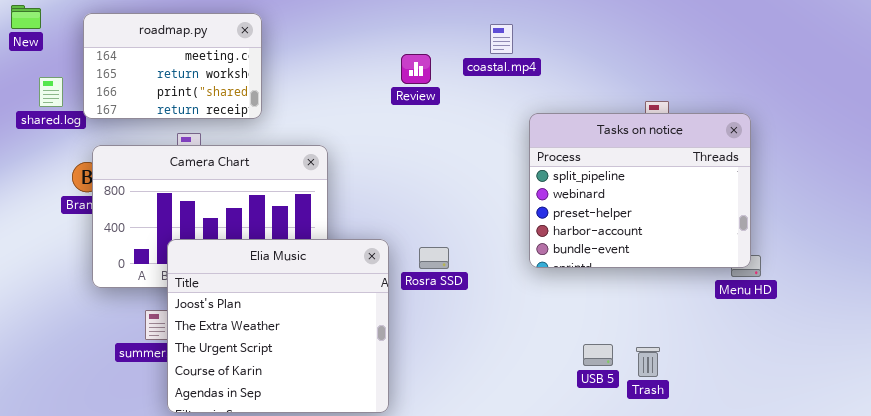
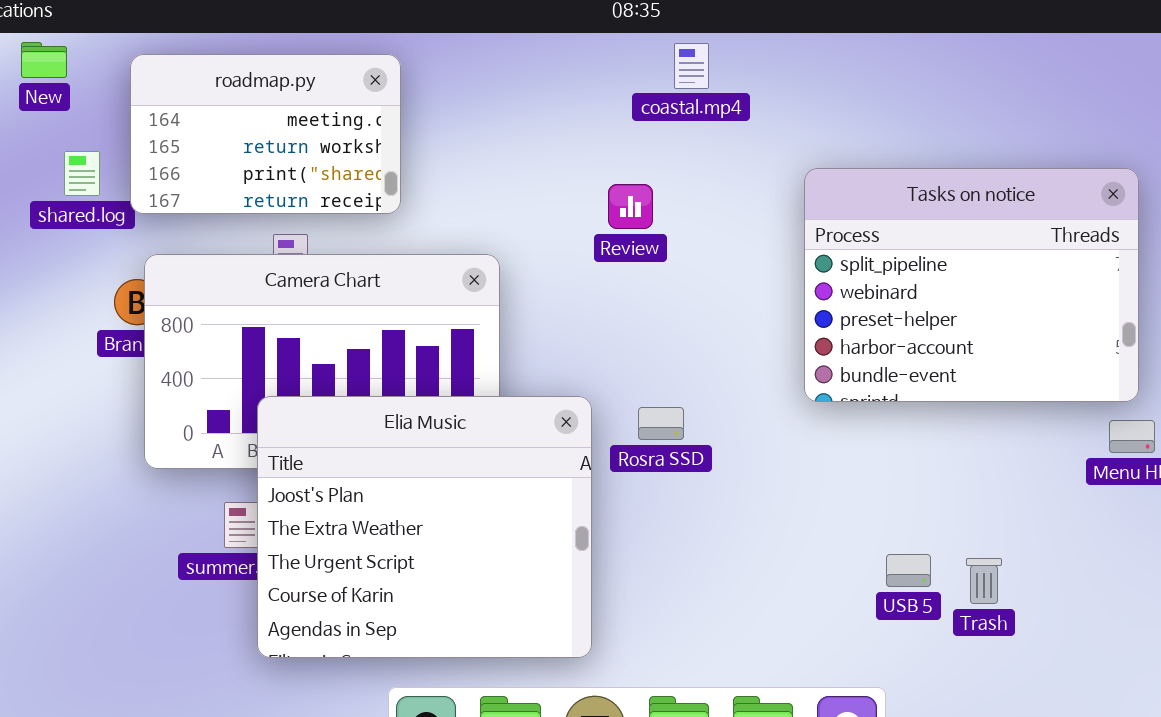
coastal.mp4: [490,24,513,54] -> [674,43,709,89], moved
Review: [401,54,431,84] -> [608,184,653,229], moved
Tasks on notice: [529,113,751,268] -> [804,168,1139,402], moved

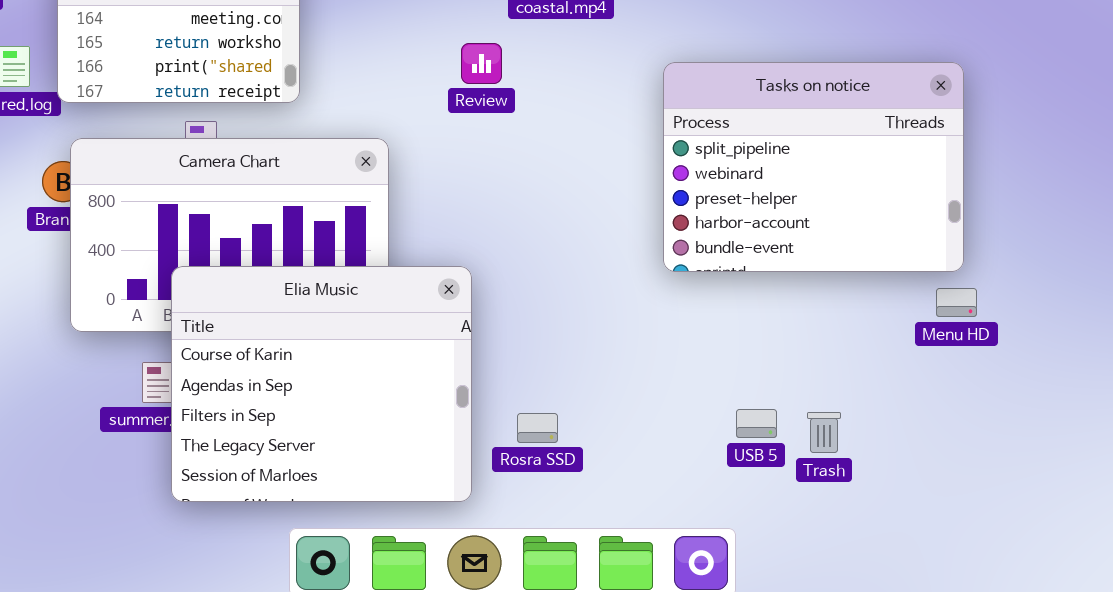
Review: [608,184,653,229] -> [461,43,502,84], moved
Elia Music: [257,396,592,658] -> [171,266,472,502], scrolled down 3 rows
Rosra SSD: [638,407,684,440] -> [517,413,558,443], moved

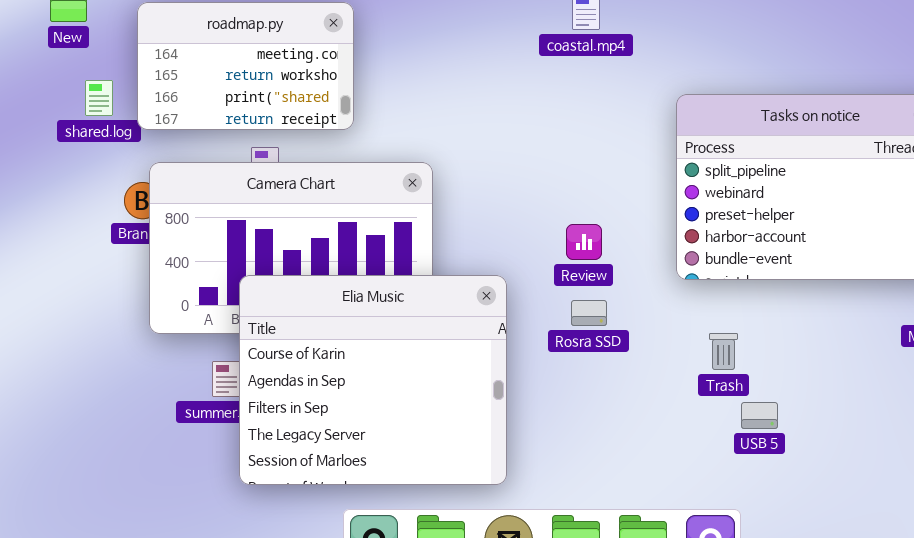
Review: [461,43,502,84] -> [566,224,602,260], moved
Trash: [807,412,841,453] -> [709,333,738,370], moved
Rosra SSD: [517,413,558,443] -> [571,300,607,326], moved

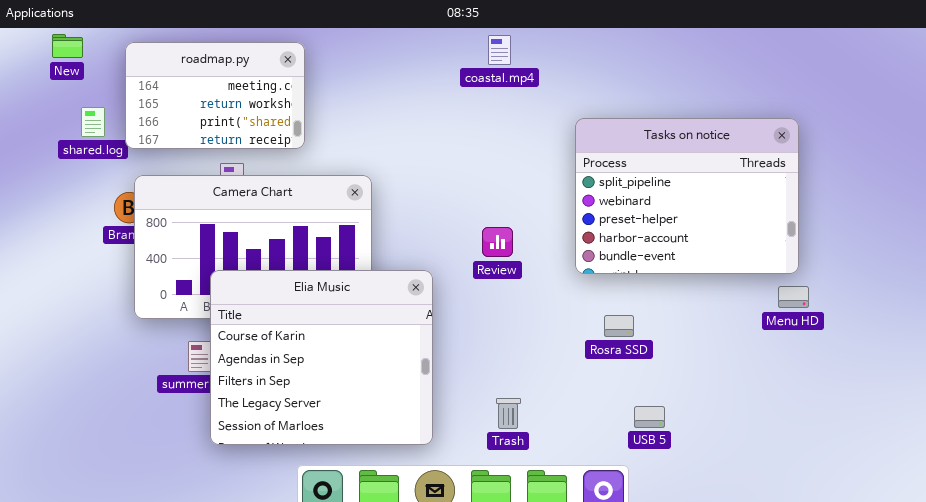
Rosra SSD: [571,300,607,326] -> [604,315,634,337], moved
Trash: [709,333,738,370] -> [496,398,521,429], moved
USB 5: [741,402,778,429] -> [634,406,665,428], moved

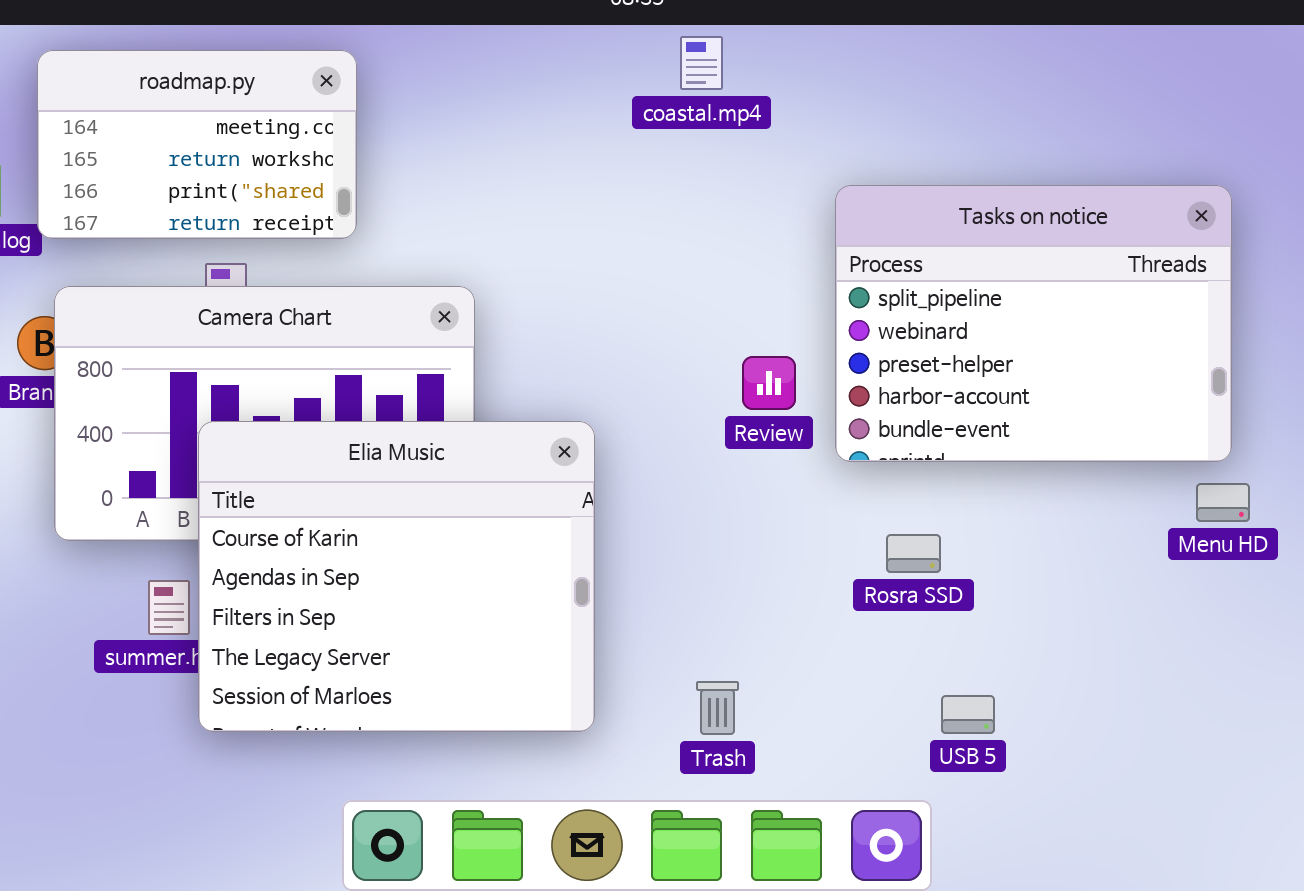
Review: [482,227,513,257] -> [742,356,796,410], moved
Elia Music: [210,270,433,445] -> [198,421,595,732], moved

